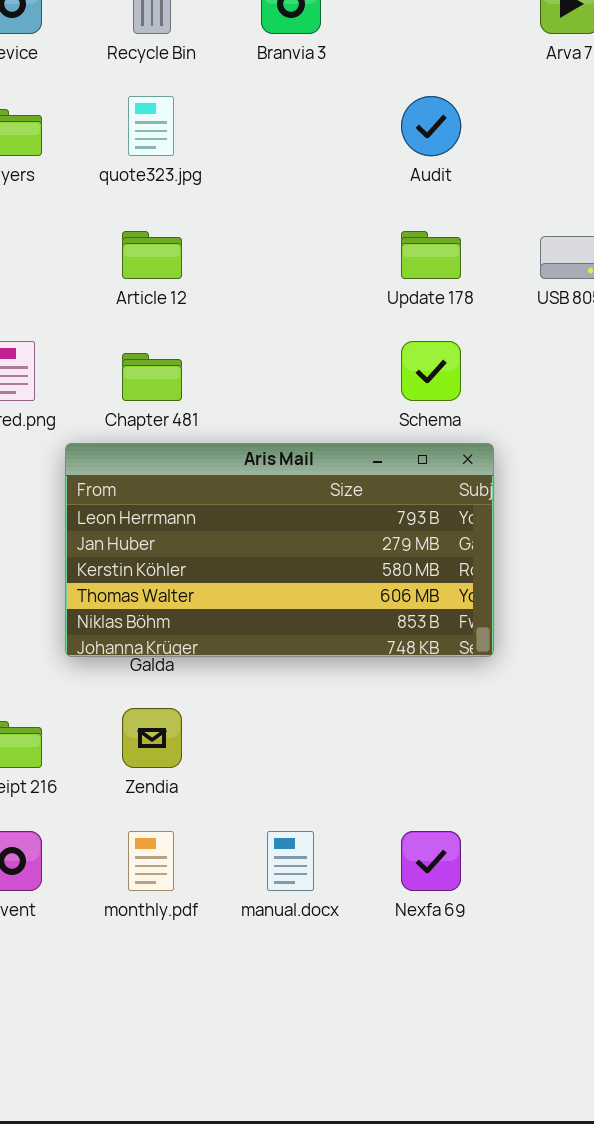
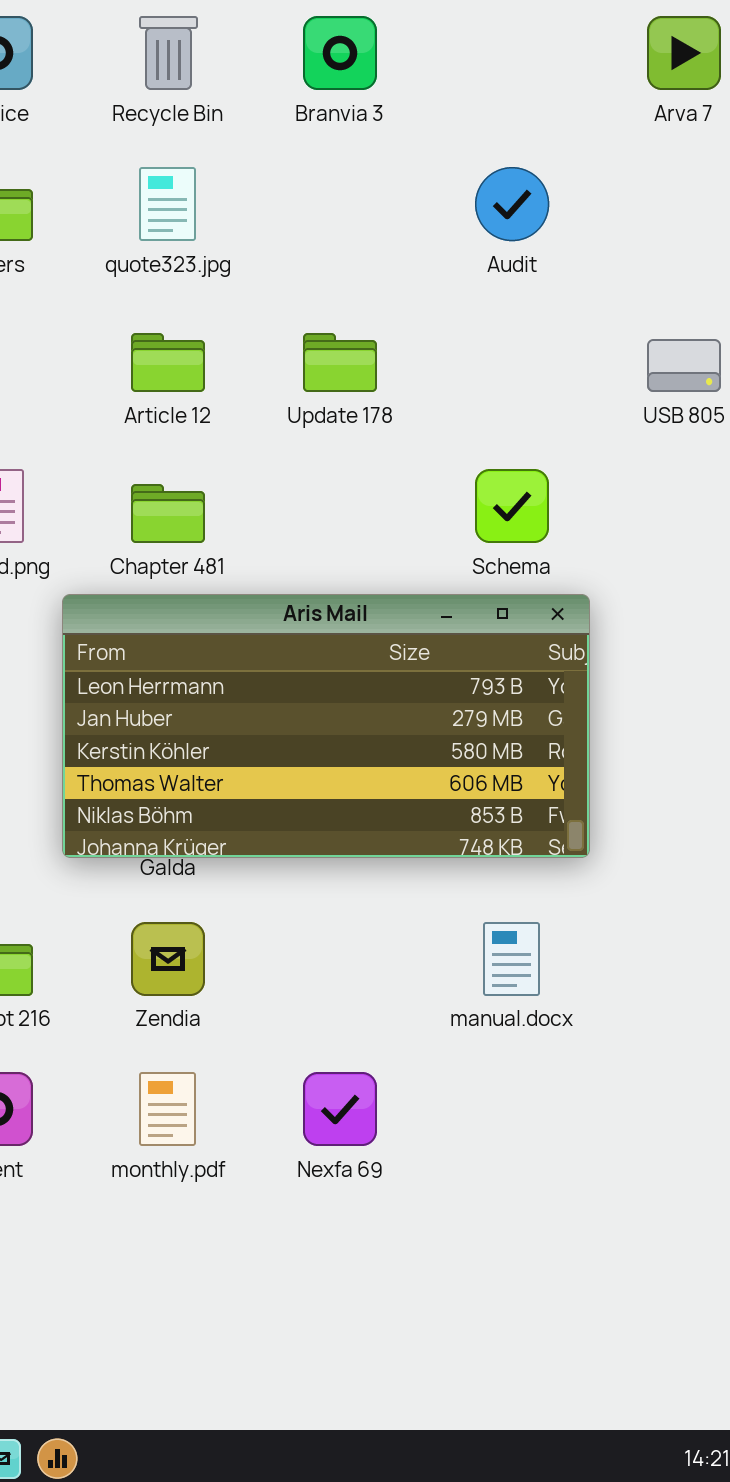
Update 178: [401,231,461,279] -> [303,333,377,392], moved
manual.docx: [267,831,314,891] -> [483,922,540,996], moved
Nexfa 69: [401,831,461,891] -> [303,1072,377,1146], moved

